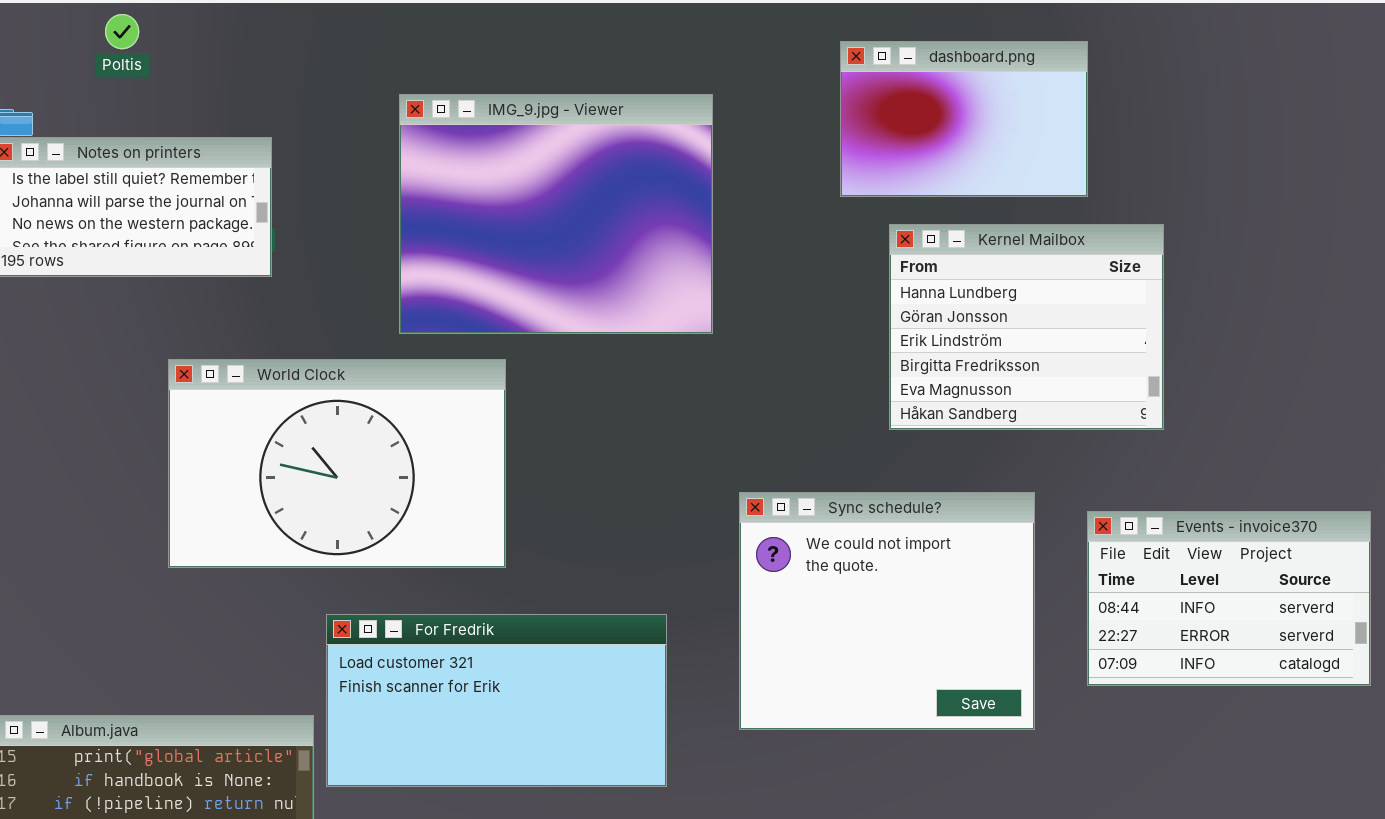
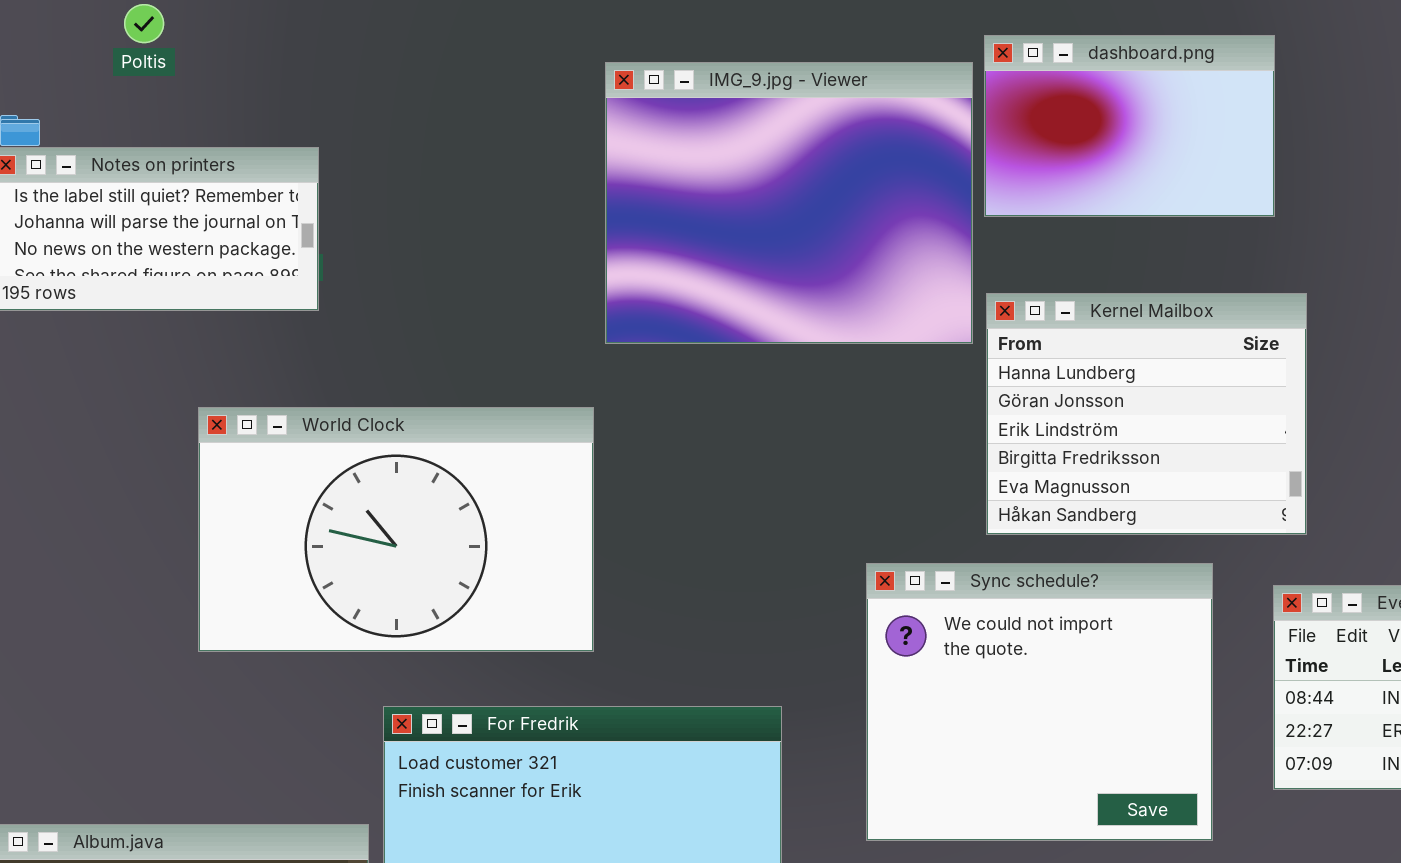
IMG_9.jpg - Viewer: [399,94,713,334] -> [605,62,973,344], moved
Kernel Mailbox: [889,224,1164,430] -> [986,293,1307,535], moved

